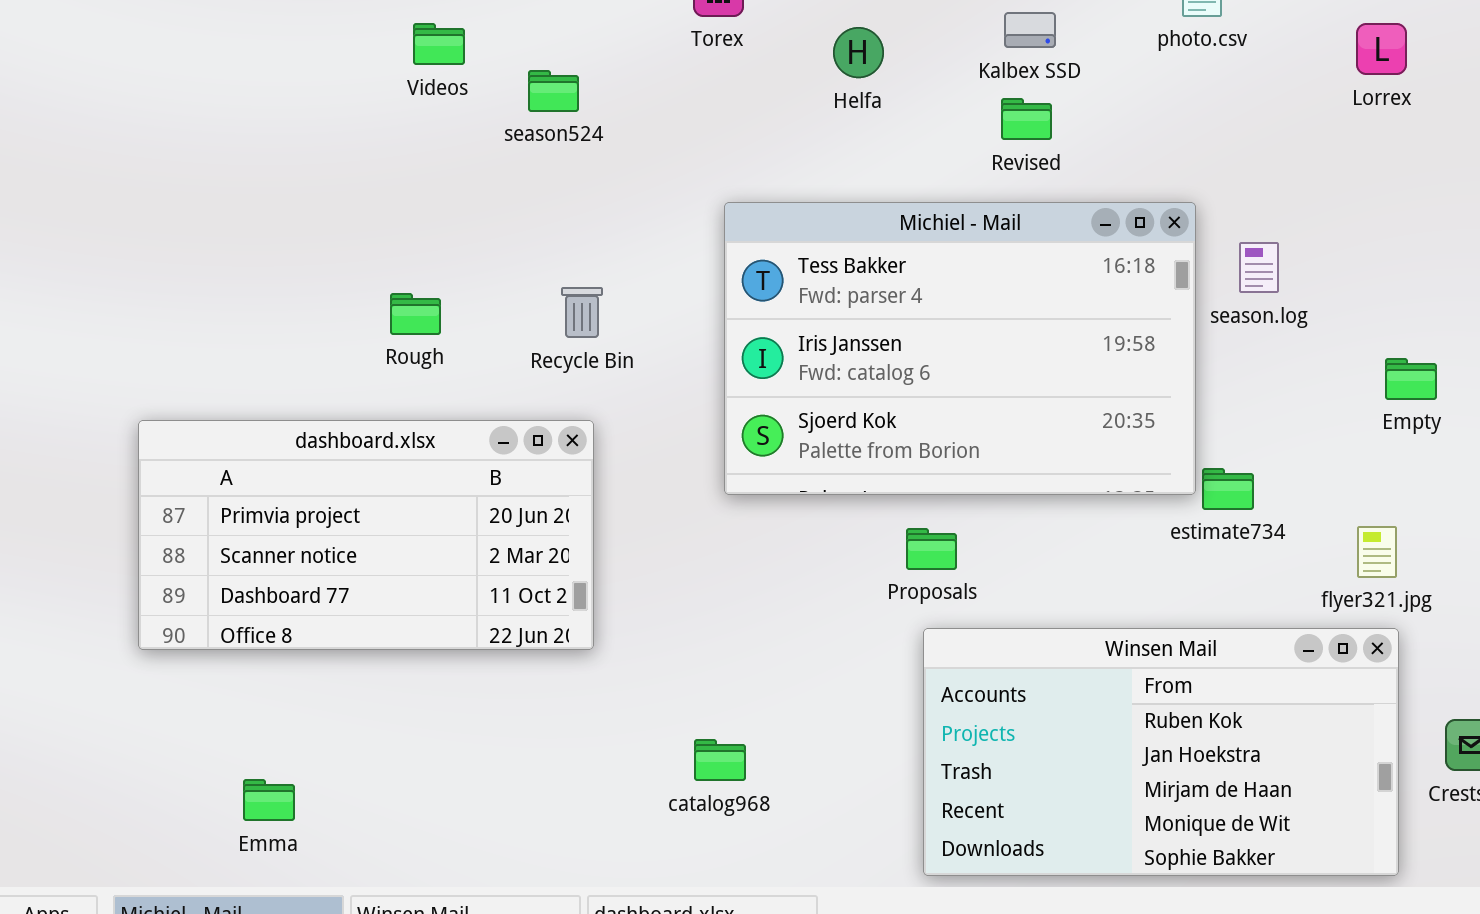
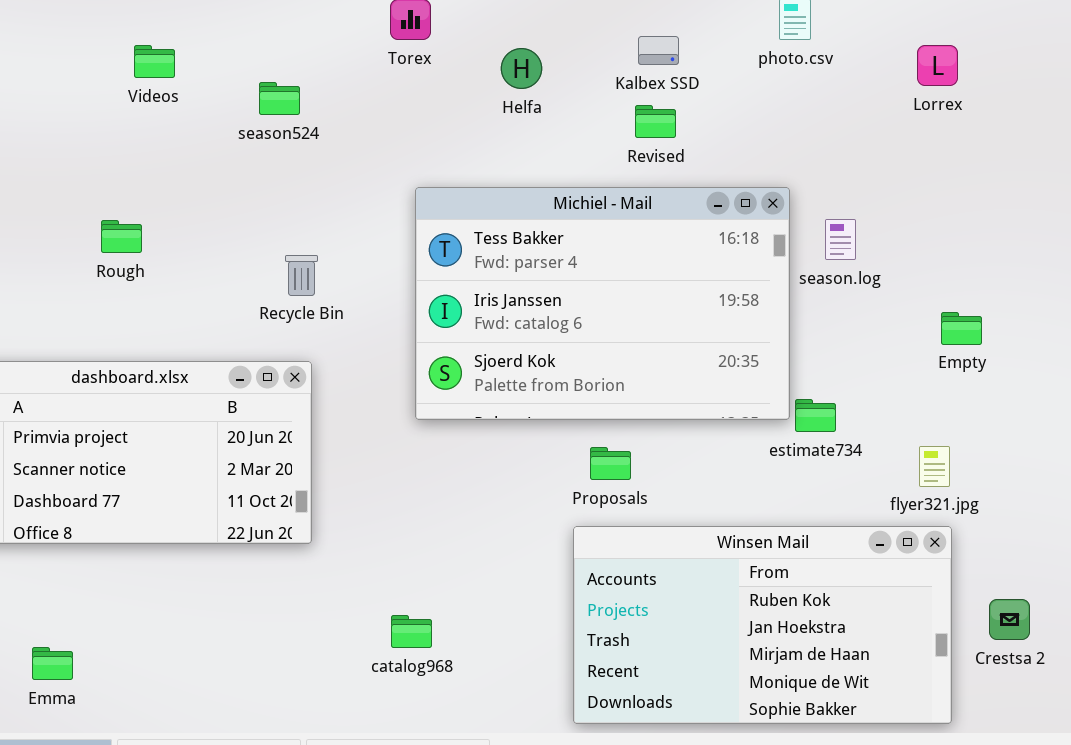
Videos: [413,23,465,65] -> [134,45,175,78], moved
Rough: [390,293,441,335] -> [101,220,142,253], moved
Proposals: [906,528,957,570] -> [590,447,631,480], moved

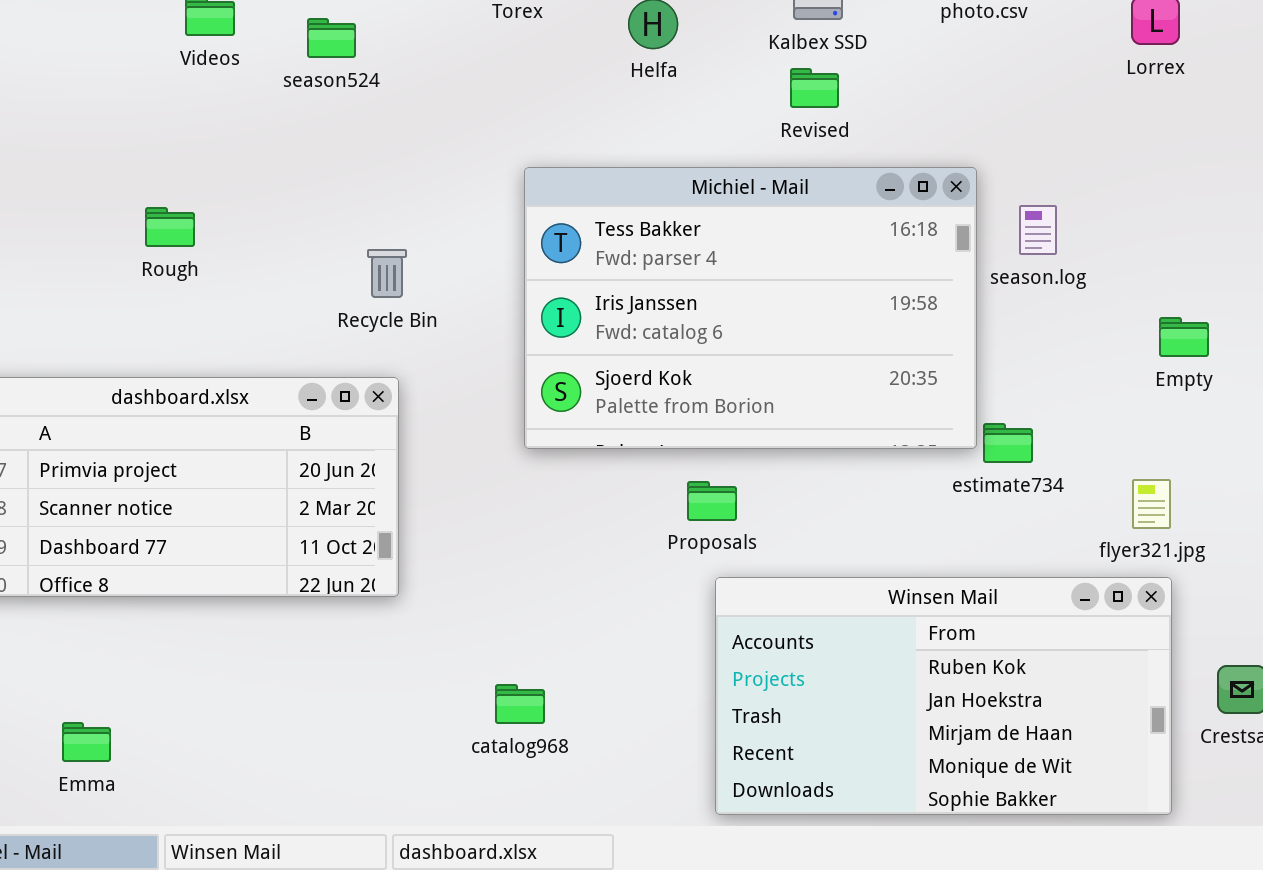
season524: [259,82,300,115] -> [307,18,356,58], moved
Proposals: [590,447,631,480] -> [687,481,737,521], moved

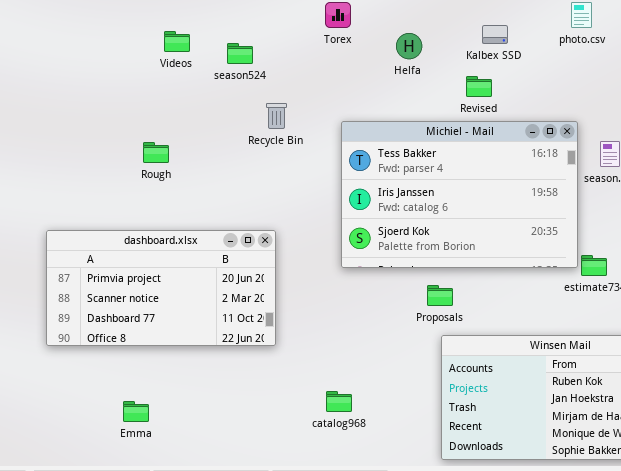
Revised: [790,68,839,108] -> [466,76,492,97], moved
Recycle Bin: [367,249,407,298] -> [266,103,287,129], moved
Emma: [62,722,111,762] -> [123,401,149,422], moved

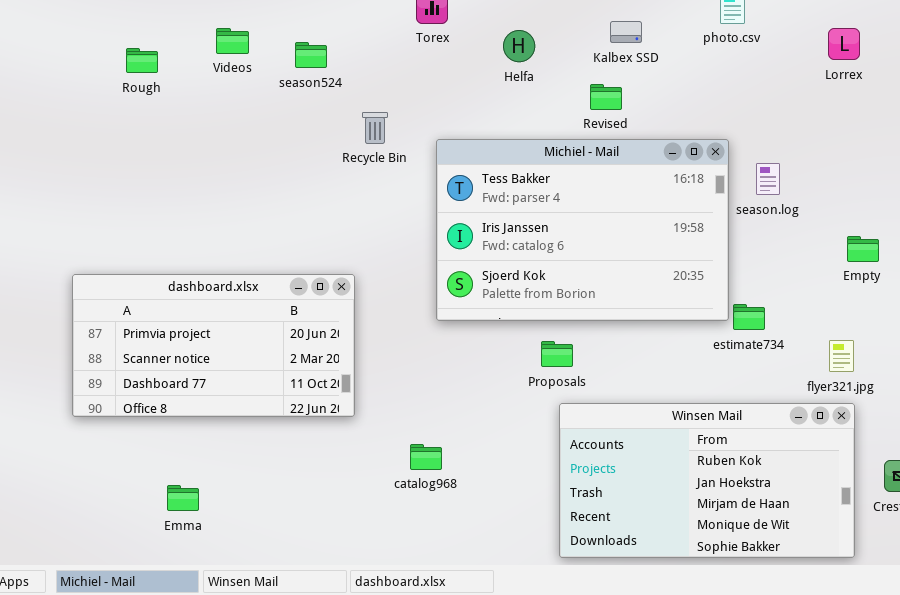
Recycle Bin: [266,103,287,129] -> [362,112,388,144], moved
Rough: [143,142,169,163] -> [126,48,158,73], moved
catalog968: [326,391,352,412] -> [410,444,442,470], moved

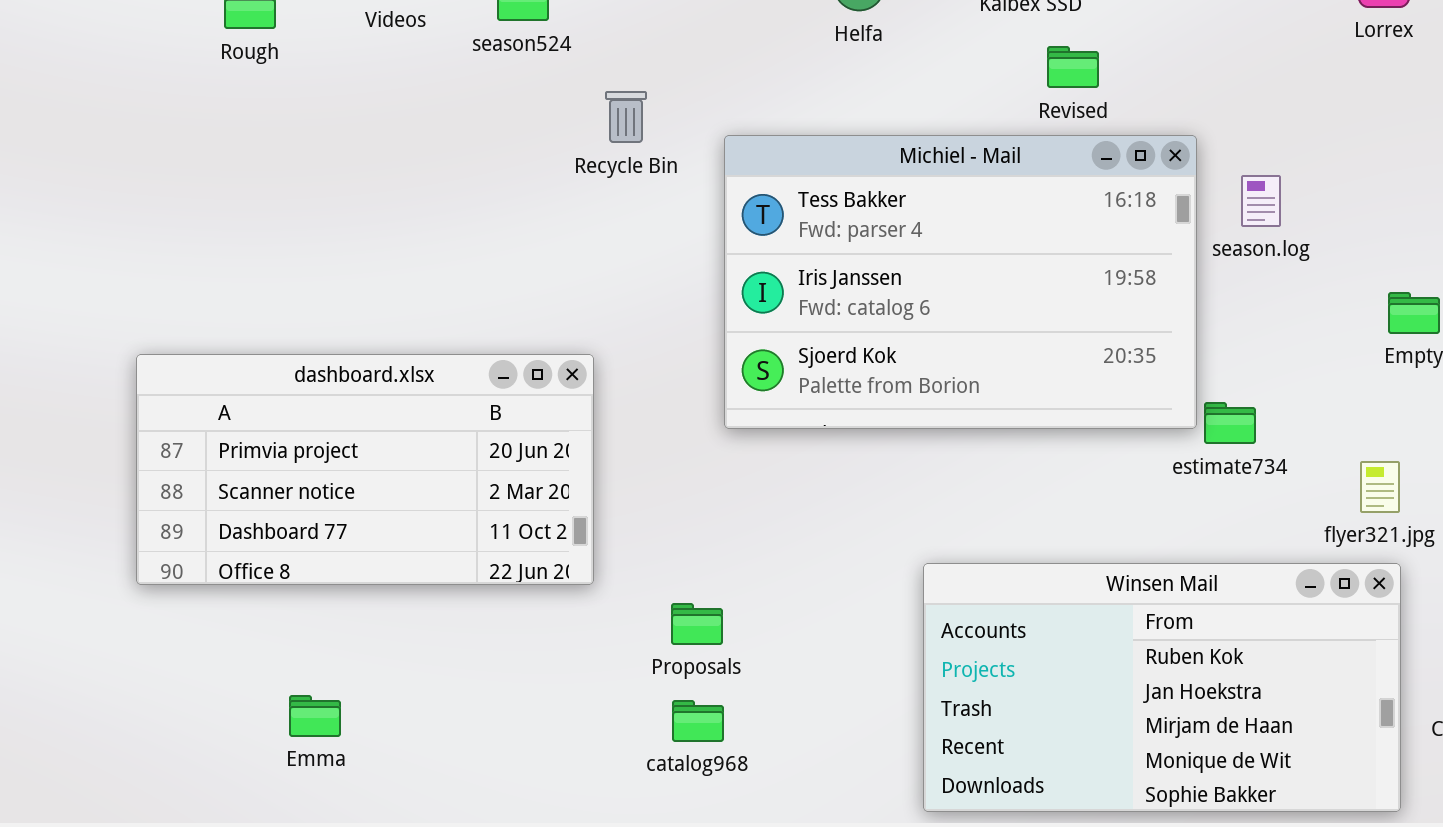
Revised: [590,84,622,110] -> [1047,46,1099,88], moved
Proposals: [541,341,573,367] -> [671,603,723,645], moved
catalog968: [410,444,442,470] -> [672,700,724,742], moved

